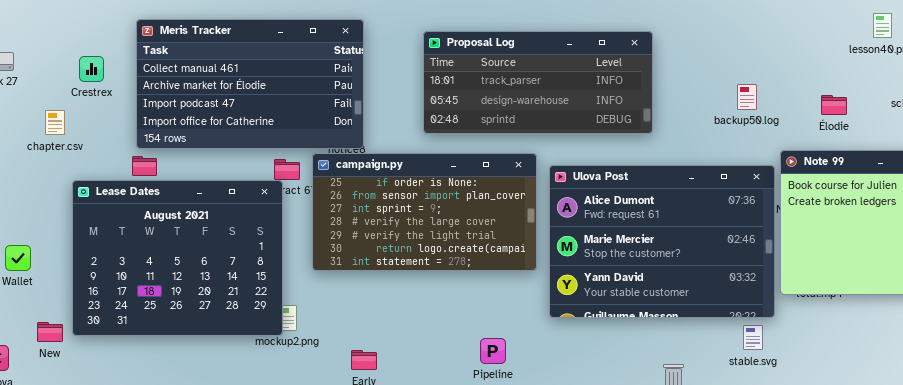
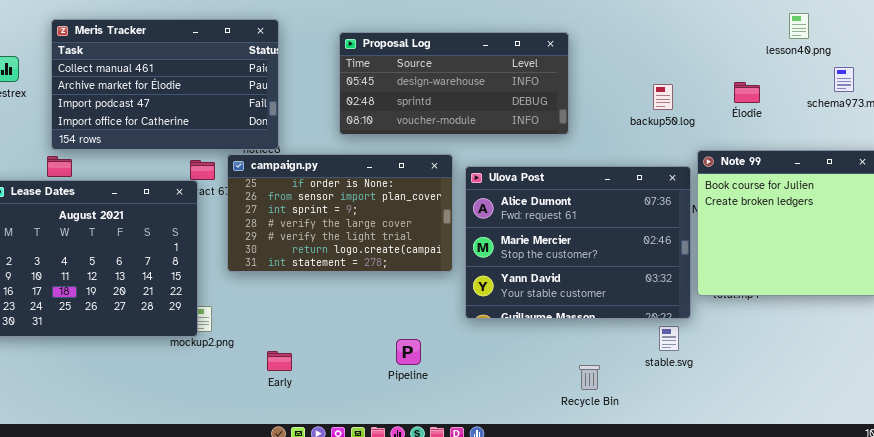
Proposal Log: [423,31,653,134] -> [339,32,569,135], scrolled down 1 row
Élodie: [821,95,847,115] -> [734,82,760,103], moved

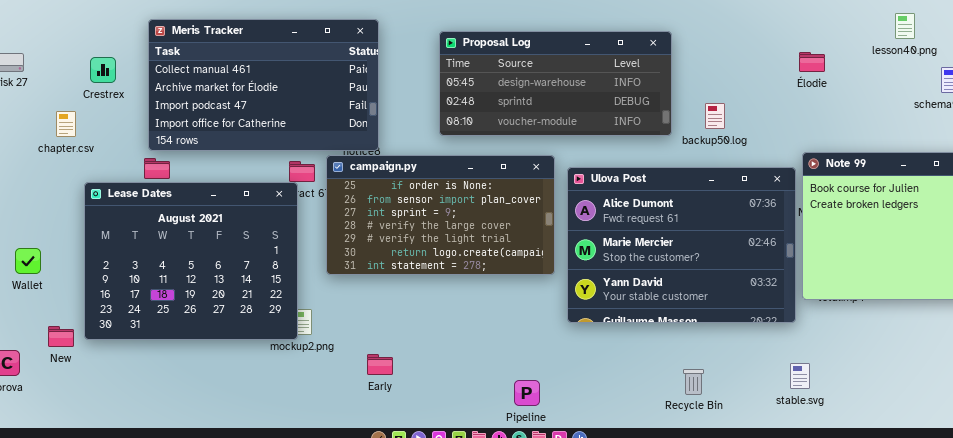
Élodie: [734,82,760,103] -> [799,52,825,72], moved
backup50.log: [653,84,673,110] -> [705,103,725,129], moved
stable.svg: [659,326,679,351] -> [790,363,810,389], moved
Pipeline: [396,339,421,365] -> [514,380,540,406], moved

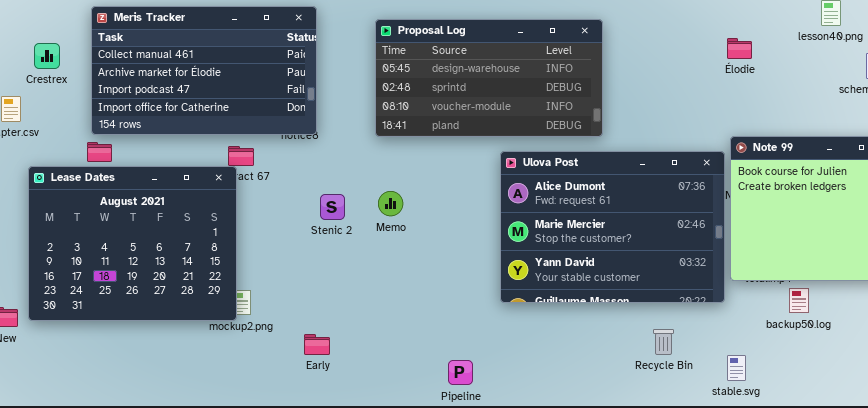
Proposal Log: [439,31,672,136] -> [375,19,603,137], resized
backup50.log: [705,103,725,129] -> [789,288,809,313], moved
campaign.py: [326,155,555,275] -> none, closed
stable.svg: [790,363,810,389] -> [727,355,746,381], moved
Recycle Bin: [683,369,704,395] -> [653,329,674,355], moved

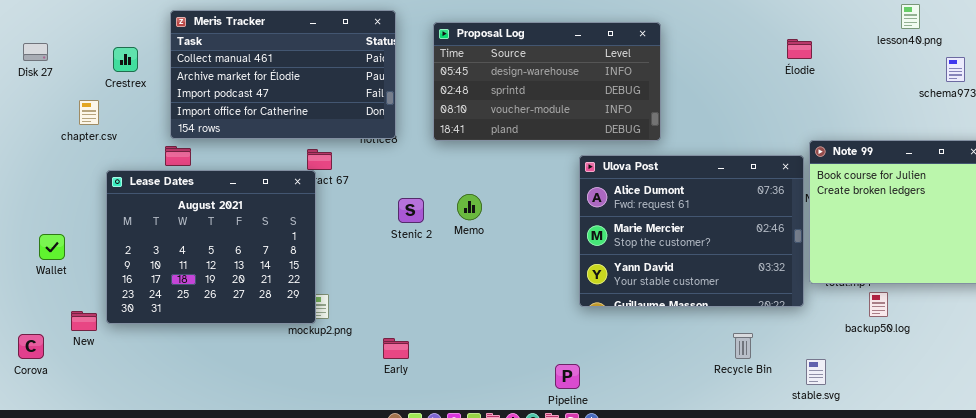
Proposal Log: [375,19,603,137] -> [433,22,661,141], moved
Élodie: [727,38,752,59] -> [787,39,812,59], moved
Pipeline: [448,360,473,385] -> [555,364,580,389], moved

